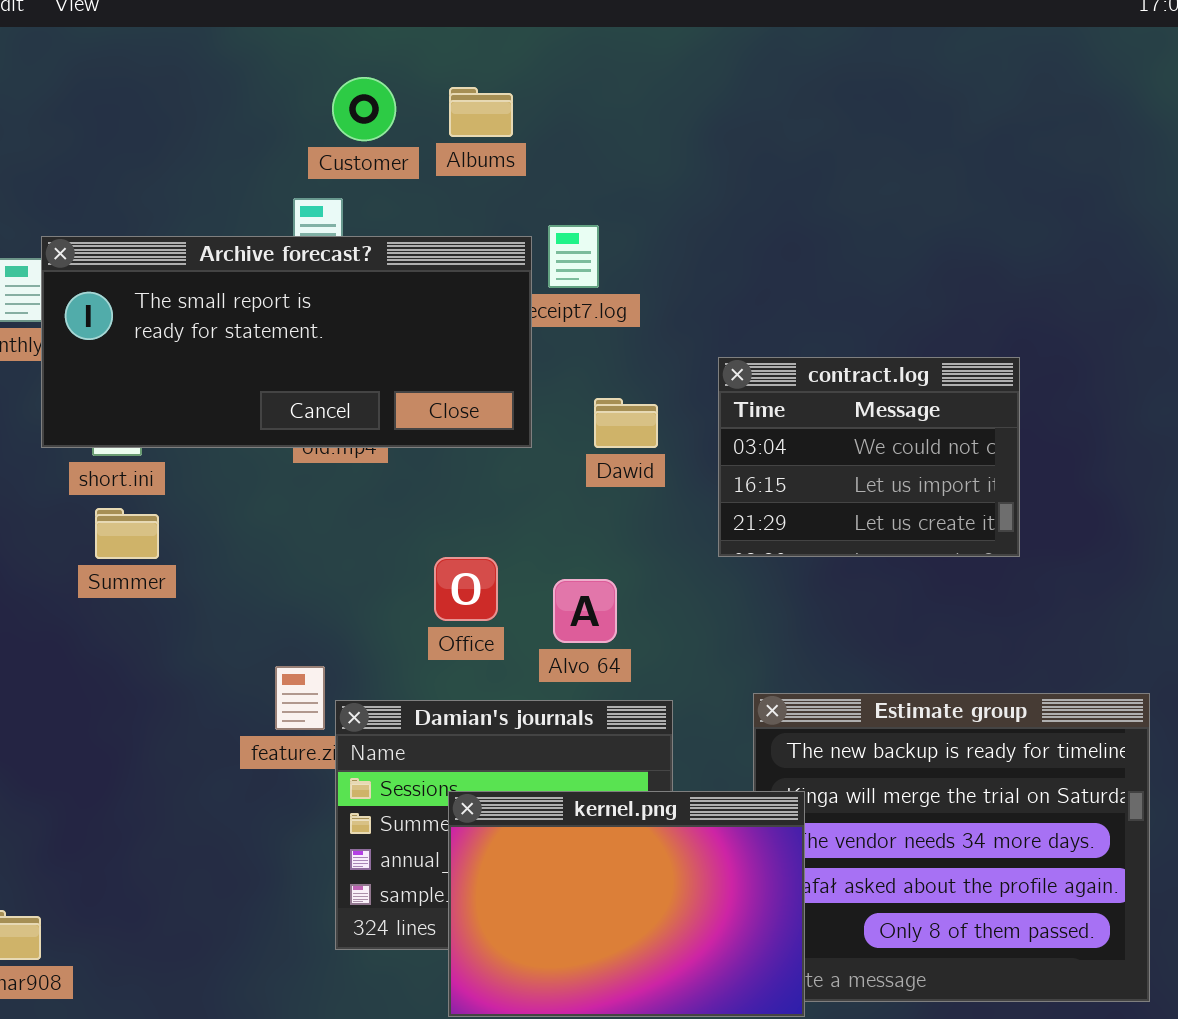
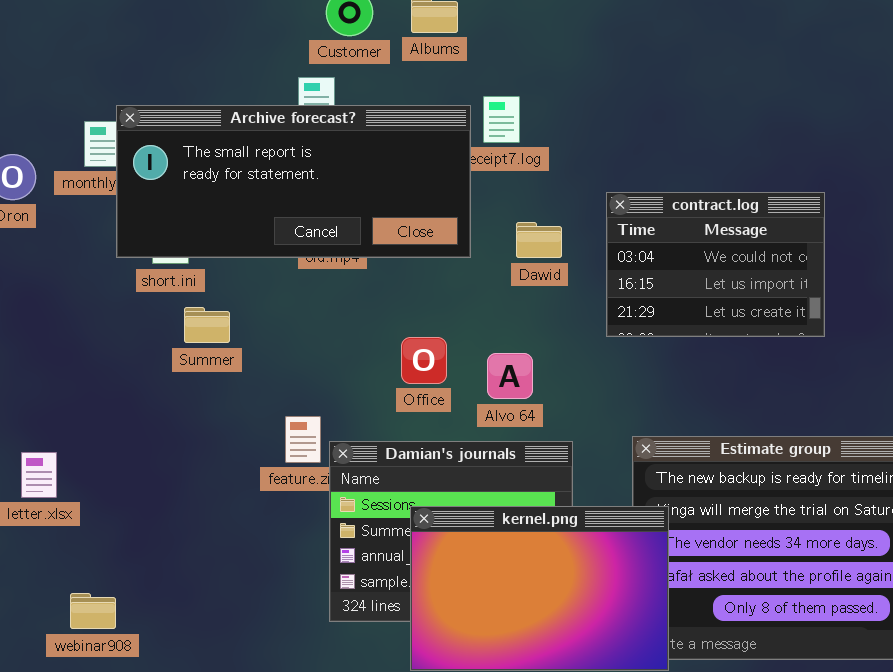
Summer: [95,508,159,559] -> [184,307,230,343], moved

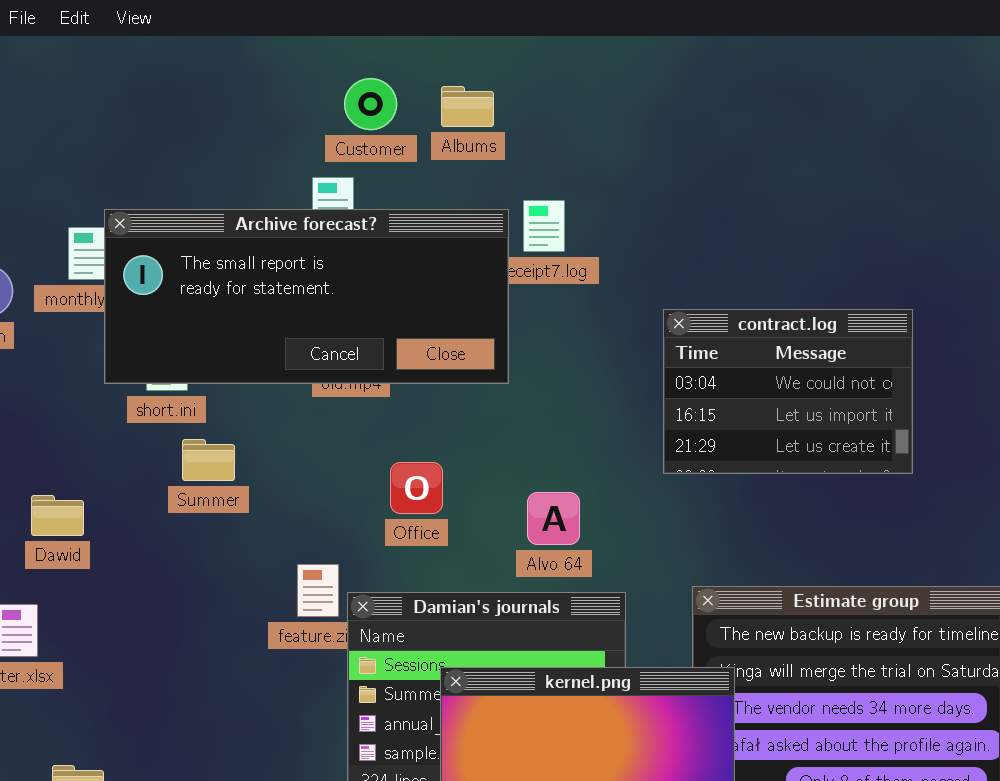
Dawid: [516,222,562,258] -> [31,495,84,536], moved
Office: [401,337,447,384] -> [390,462,443,514], moved

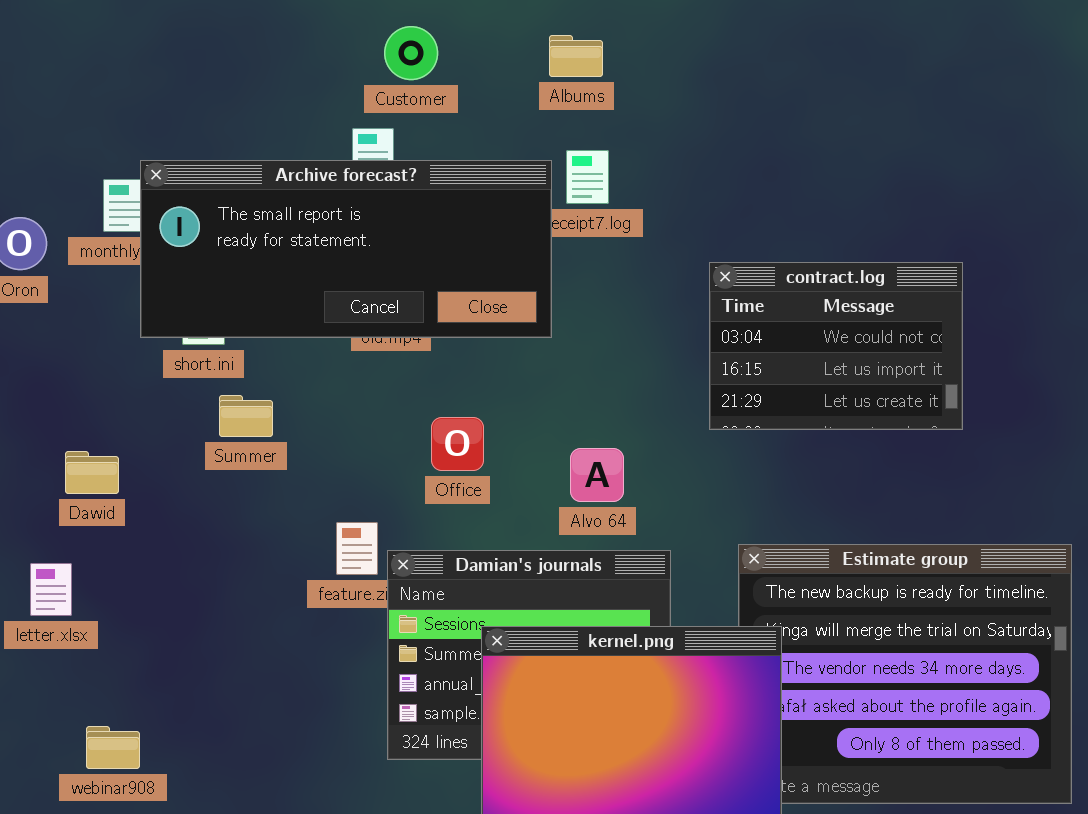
Albums: [441,86,494,127] -> [549,35,603,77], moved

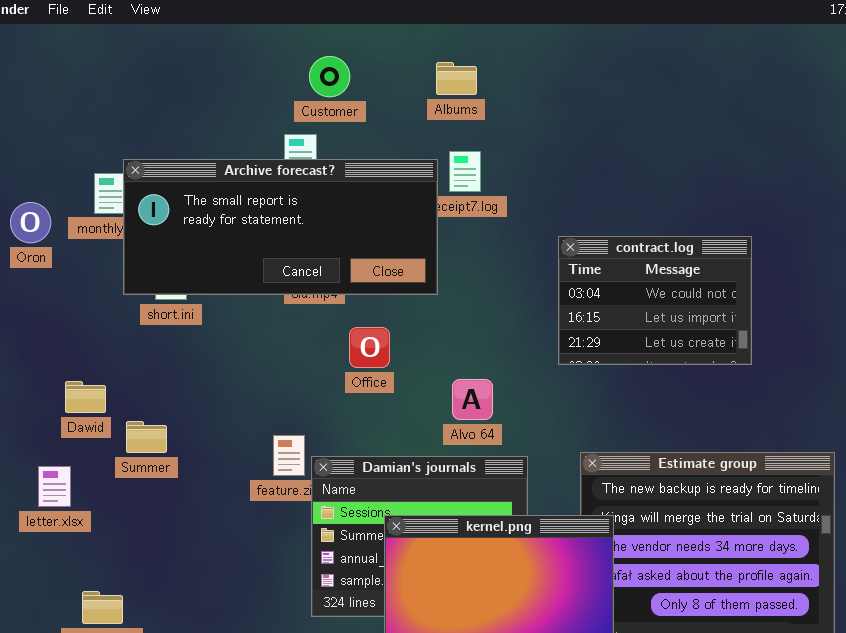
Summer: [219,395,273,437] -> [126,421,167,453], moved
Office: [431,417,484,471] -> [349,327,390,368], moved

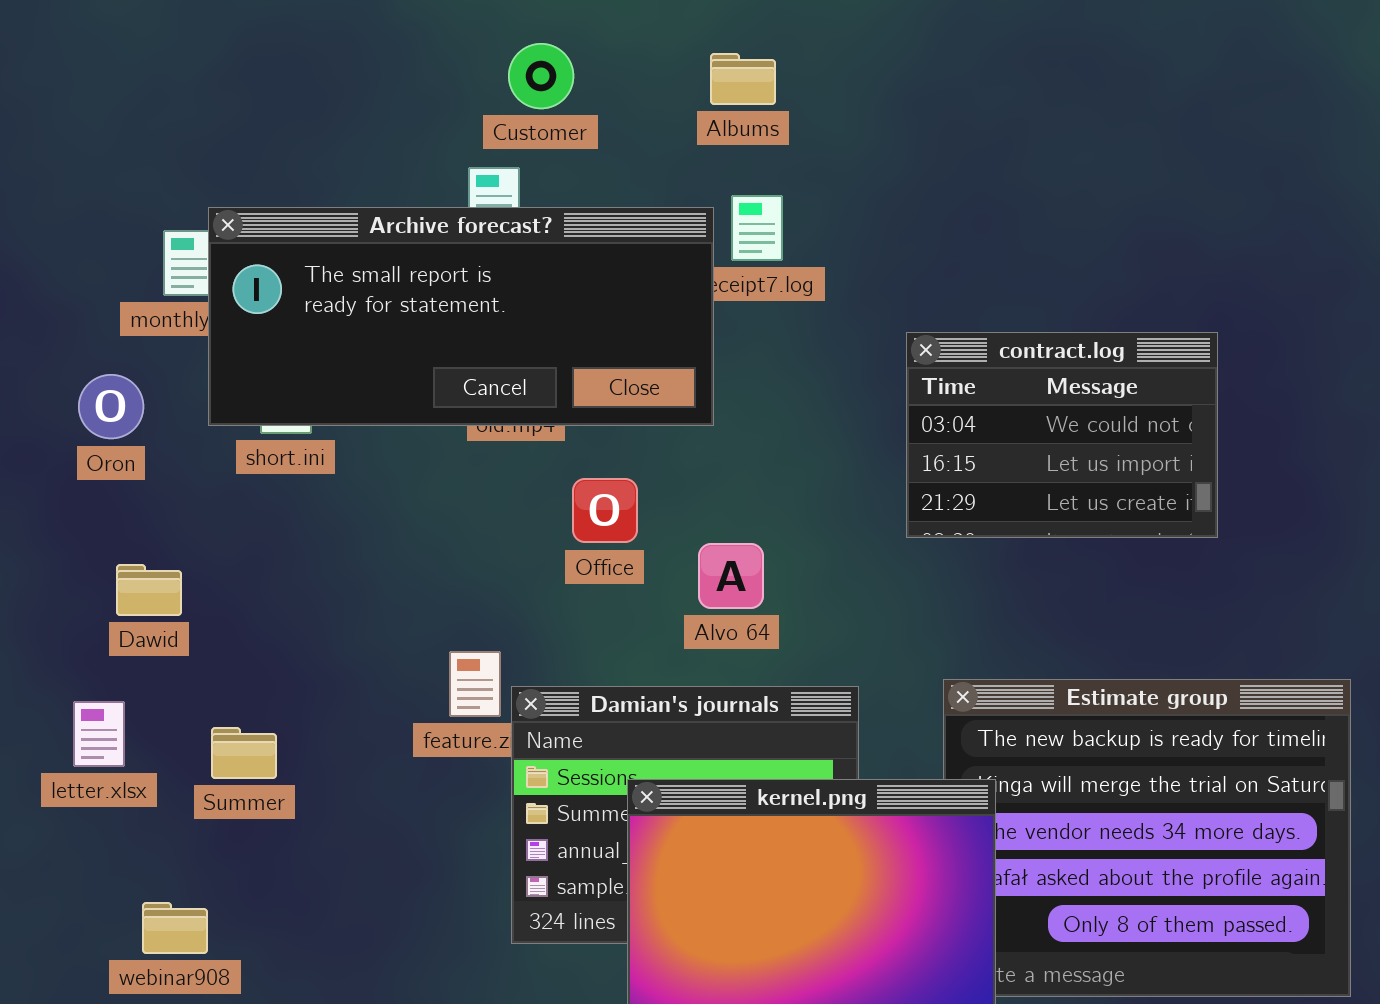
Oron: [10,202,51,243] -> [78,374,144,439], moved
Alvo 64: [452,379,493,420] -> [698,543,764,609], moved
Summer: [126,421,167,453] -> [211,727,277,779], moved

